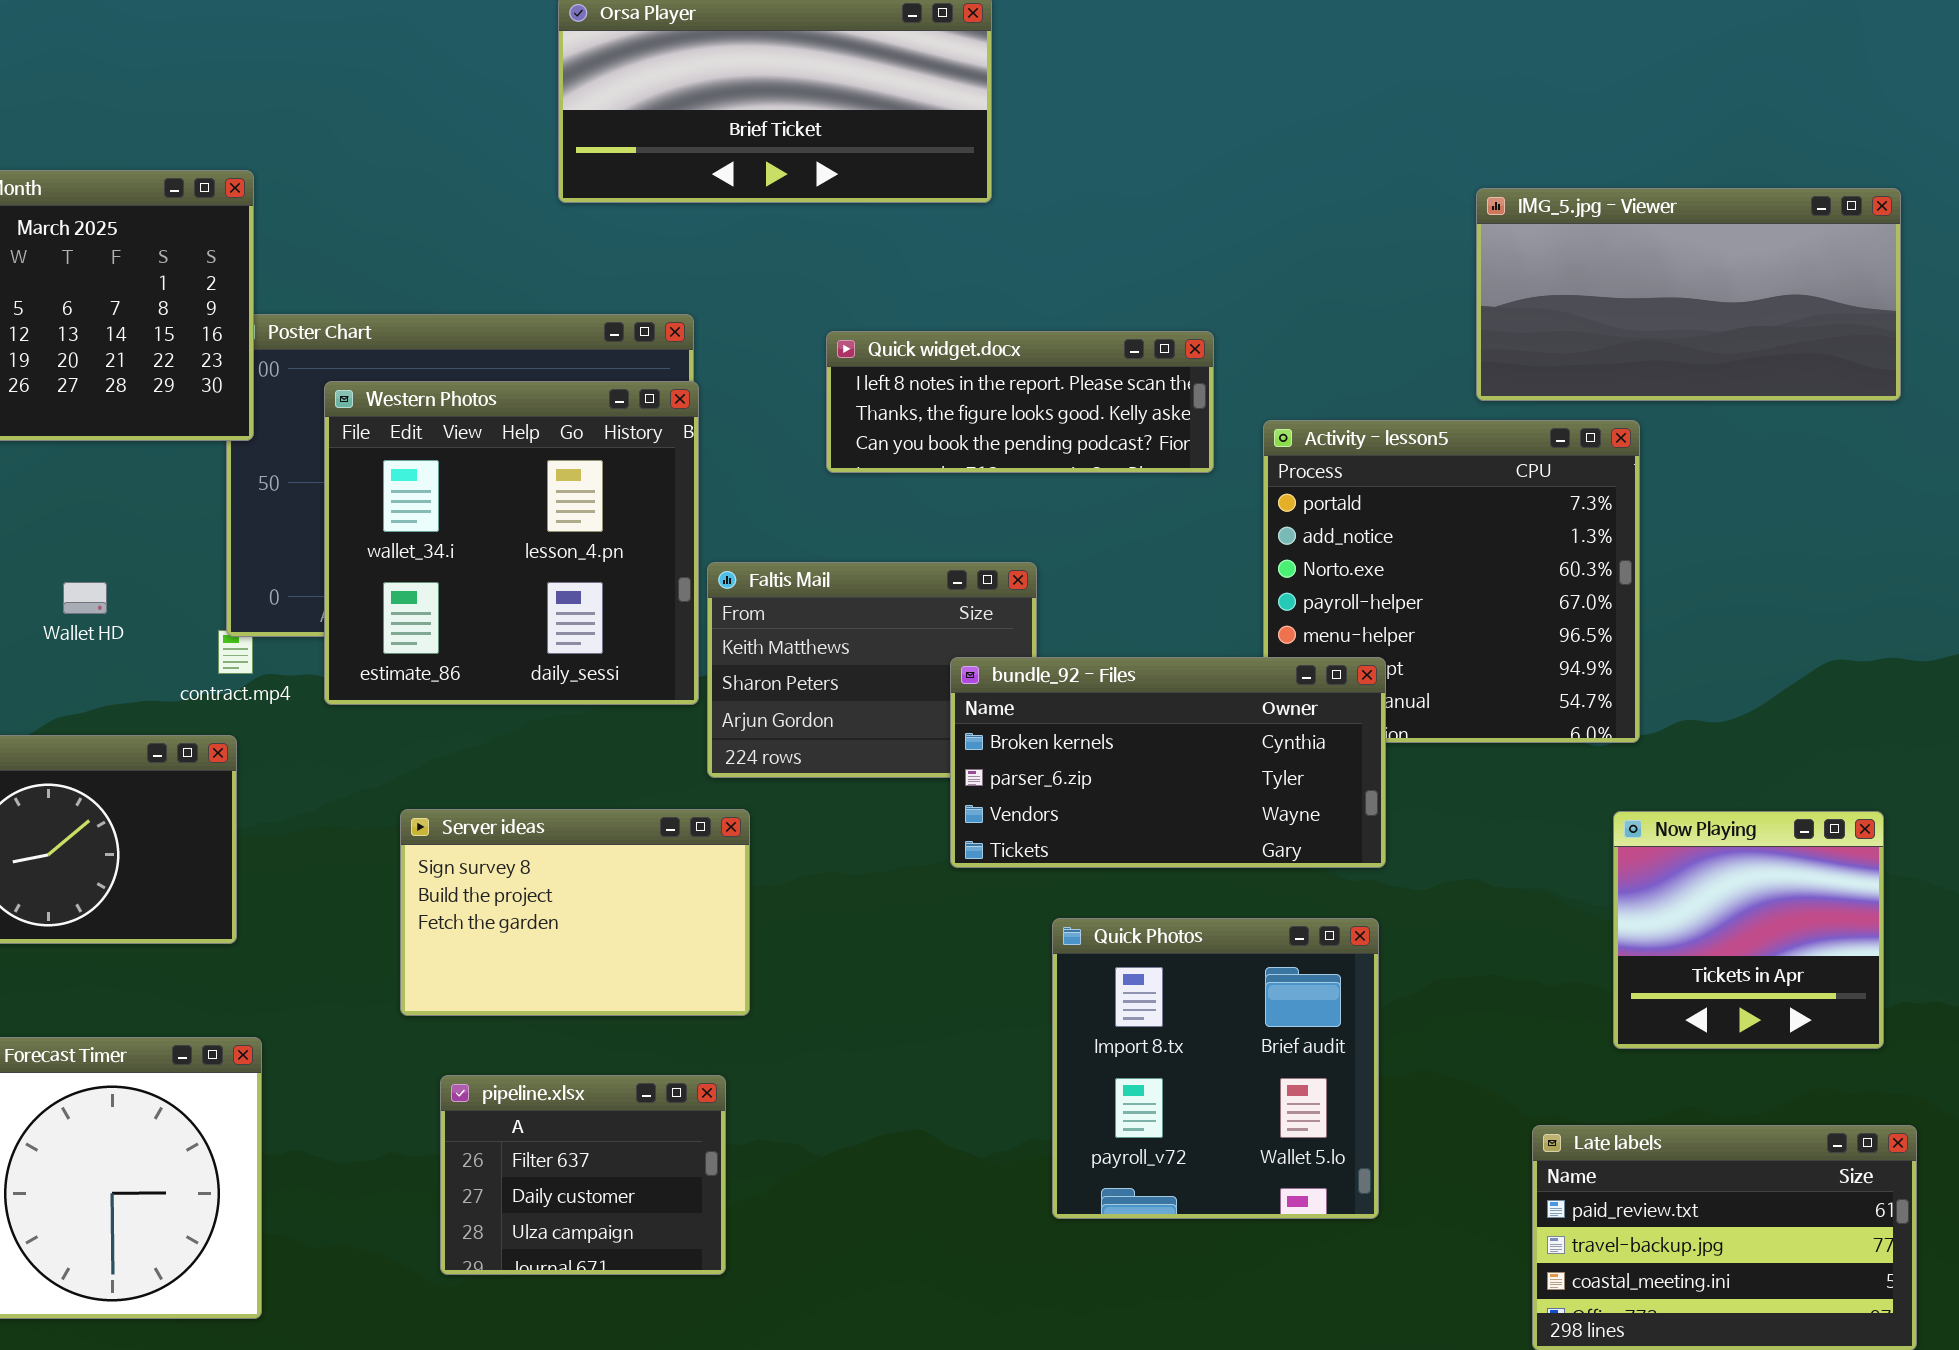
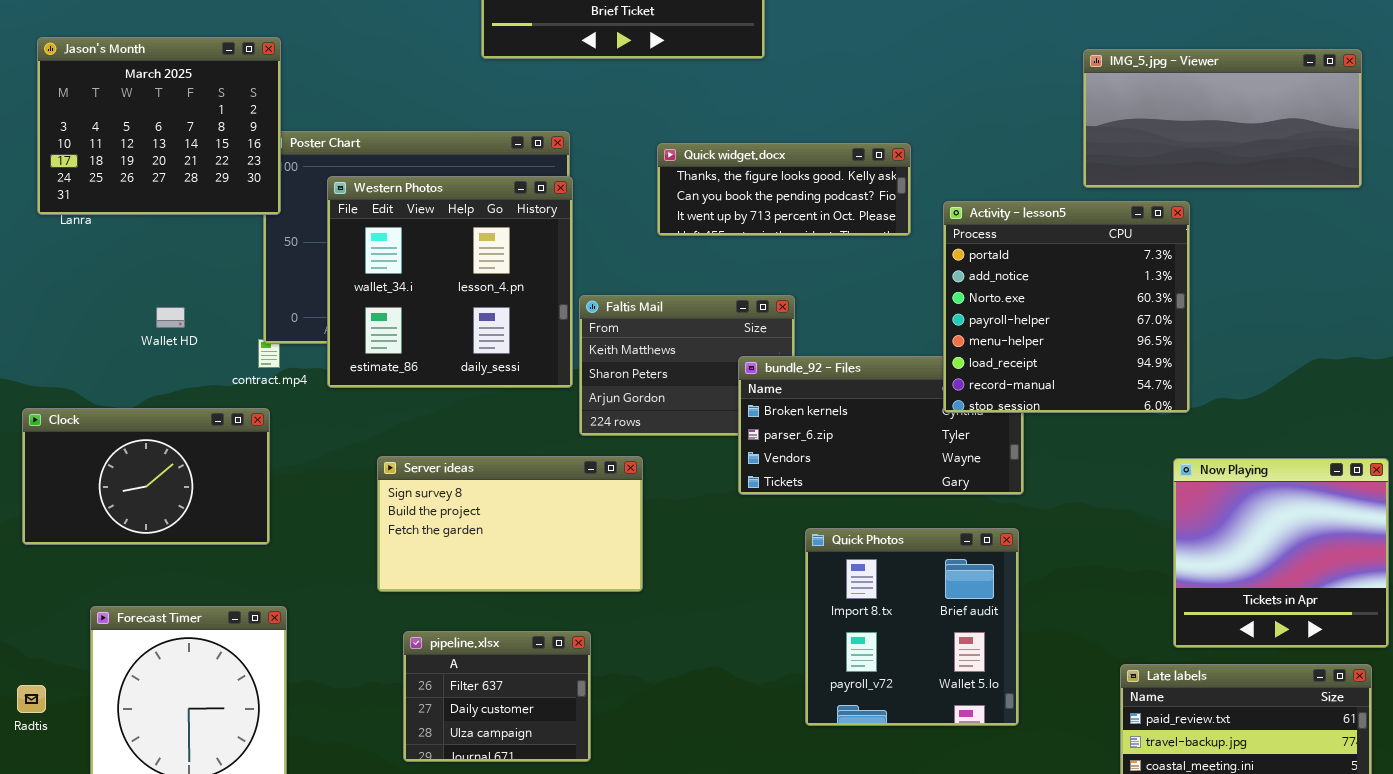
Quick widget.docx: [826,331,1214,473] -> [657,143,911,236], scrolled down 1 row
Activity - lesson5: [1263,420,1640,743] -> [943,201,1190,413], raised
Server ideas: [400,809,750,1016] -> [377,456,643,592], resized
Now Playing: [1613,811,1884,1049] -> [1173,458,1389,648], resized

